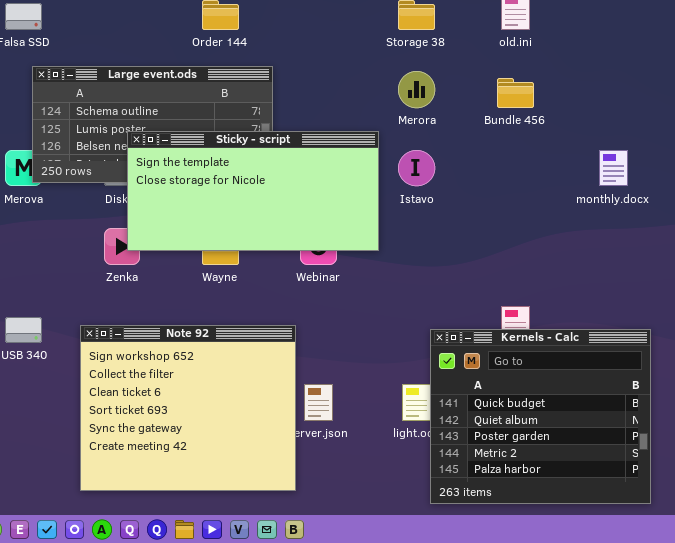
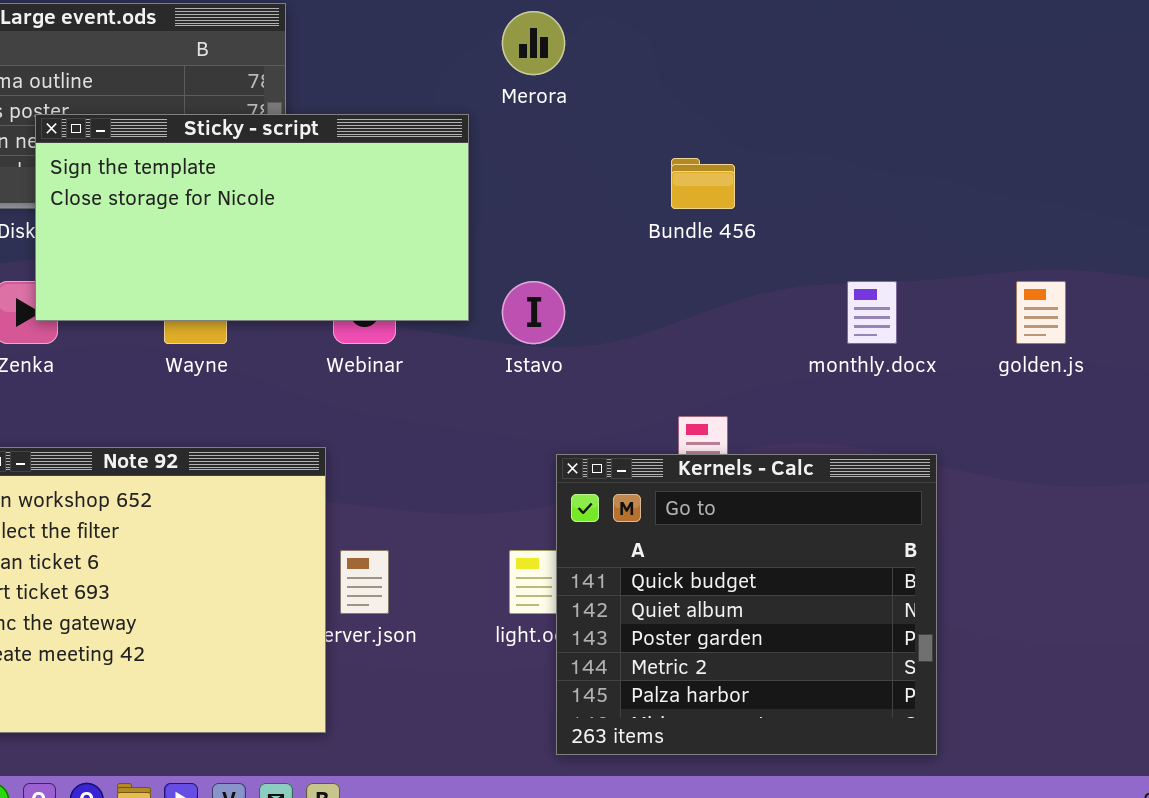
Bundle 456: [497,78,534,108] -> [671,158,735,209], moved
Istavo: [398,150,435,186] -> [502,281,565,344], moved
monthly.docx: [599,150,628,186] -> [847,281,897,344], moved

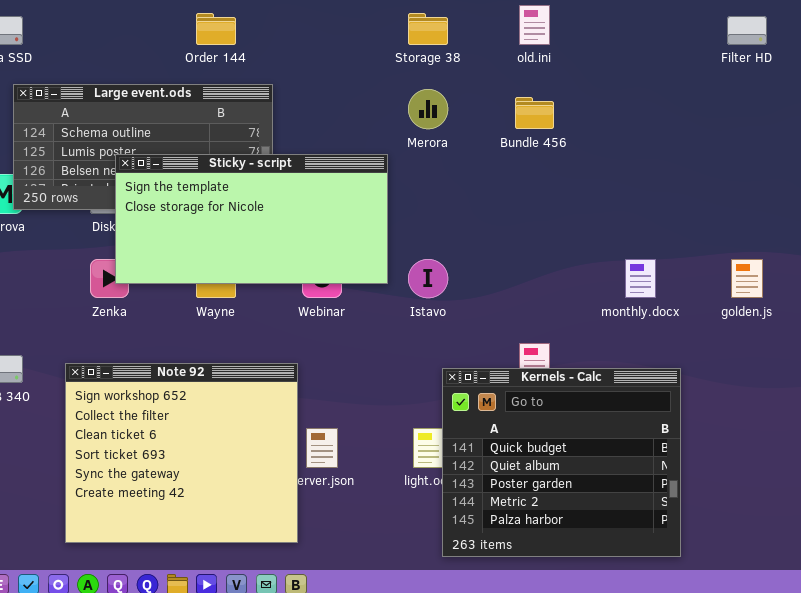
Bundle 456: [671,158,735,209] -> [515,97,554,129], moved

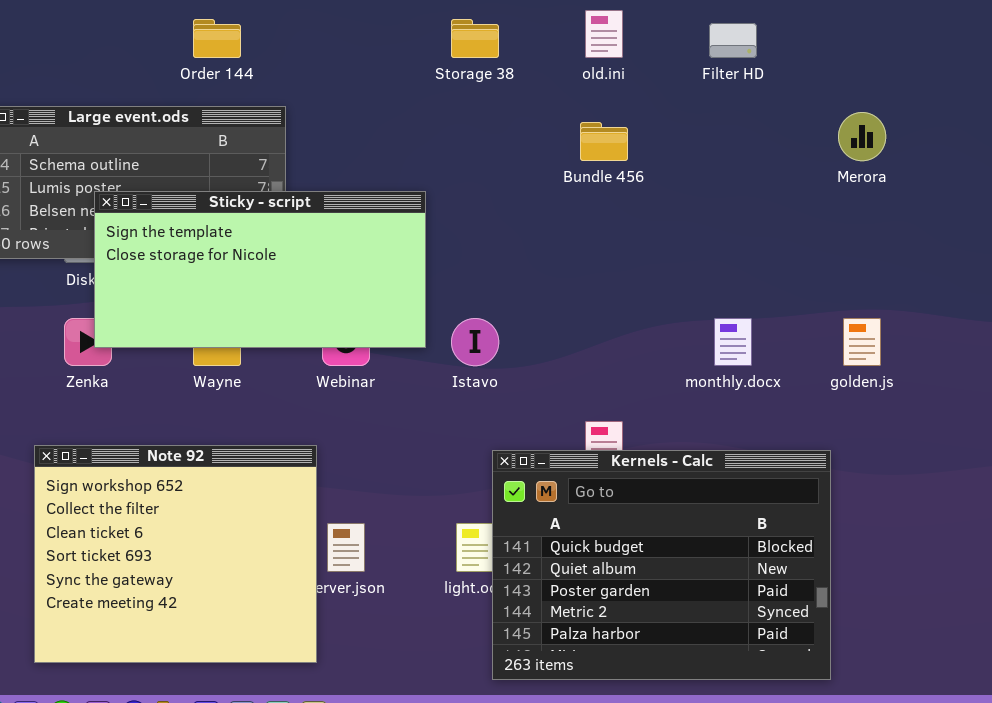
Filter HD: [727,16,767,45] -> [709,23,757,58], moved
Merora: [408,89,448,129] -> [838,112,886,161], moved
Kernels - Calc: [442,368,681,557] -> [492,450,831,680], resized

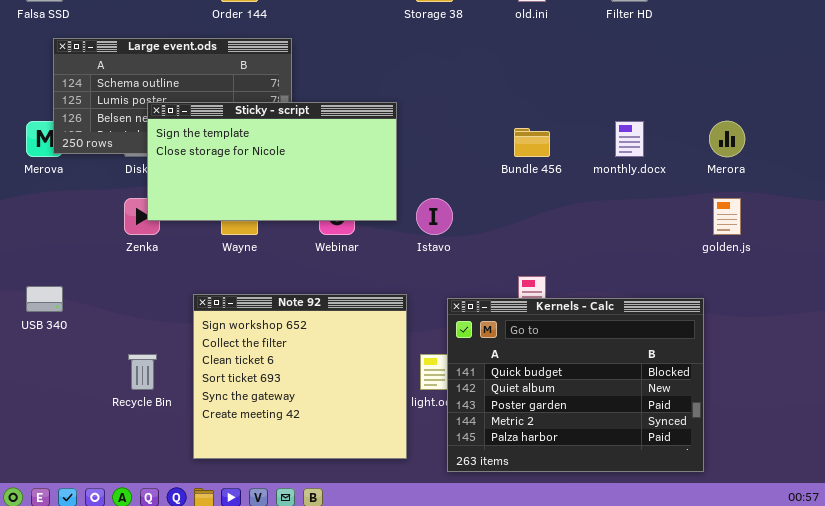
Merora: [838,112,886,161] -> [709,121,745,157], moved
Bundle 456: [580,122,628,161] -> [514,128,550,157], moved
monthly.docx: [714,318,752,366] -> [615,121,644,157], moved
Note 92: [34,445,317,663] -> [193,294,407,459], moved

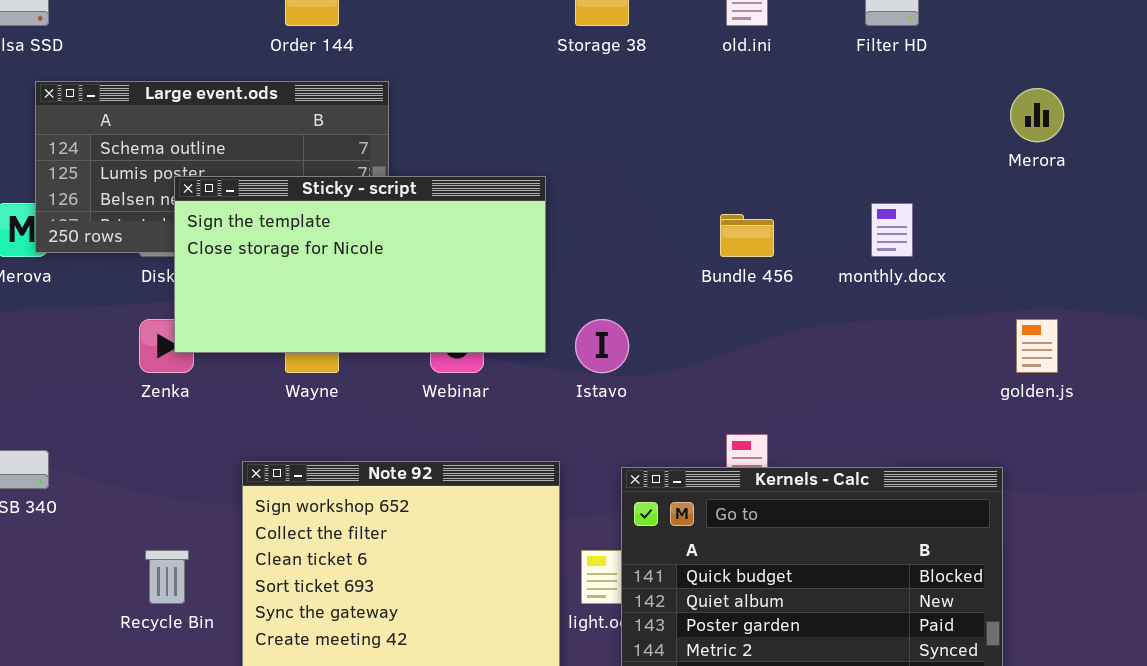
Merora: [709,121,745,157] -> [1010,88,1064,142], moved

